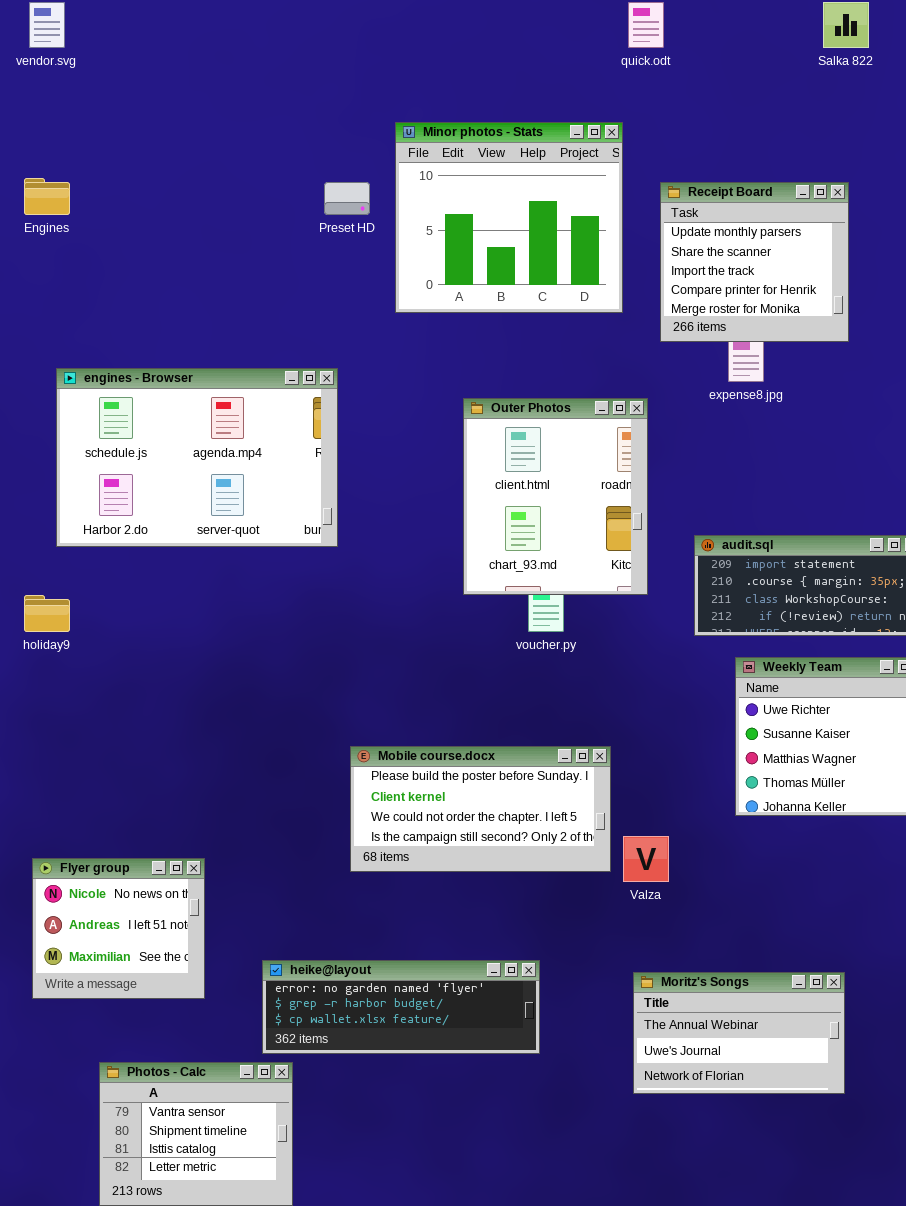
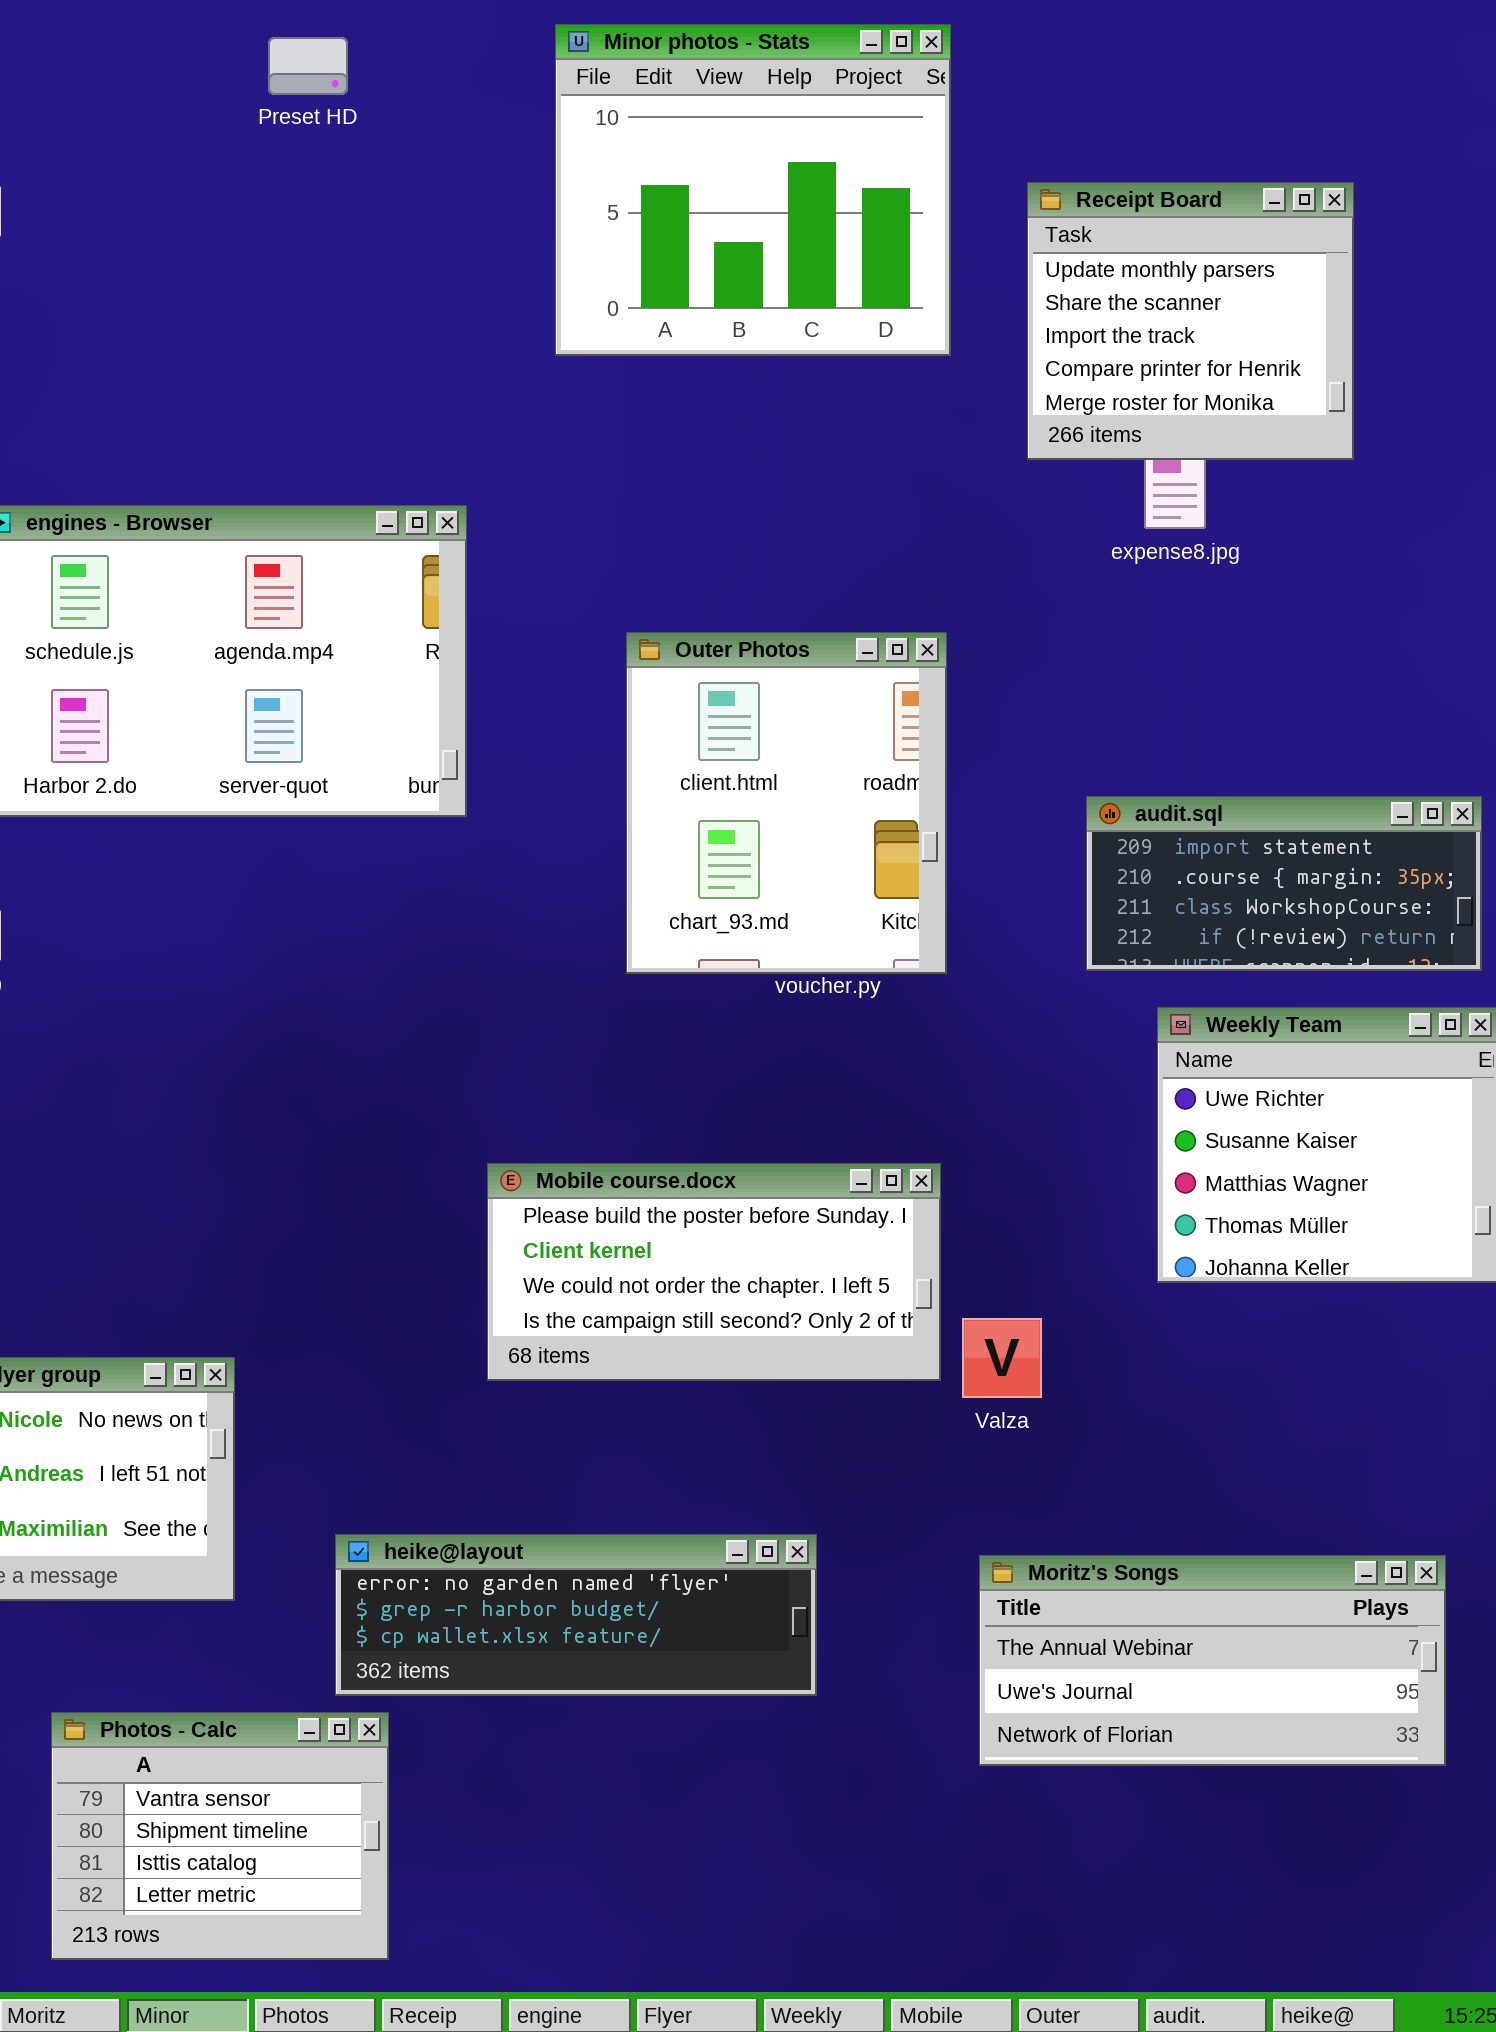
Minor photos - Stats: [395,122,623,313] -> [555,24,951,356], moved
Preset HD: [324,182,370,215] -> [268,37,348,95], moved
Outer Photos: [463,398,648,595] -> [626,632,947,974], moved
Moritz's Songs: [633,972,845,1094] -> [979,1555,1446,1766], resized

